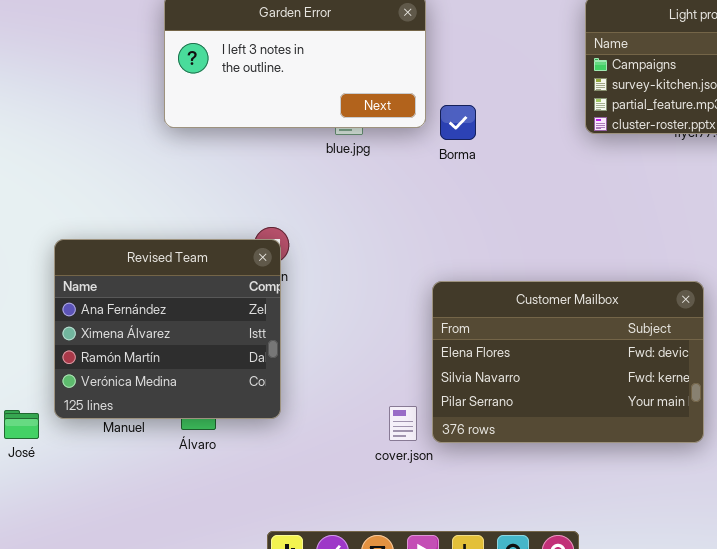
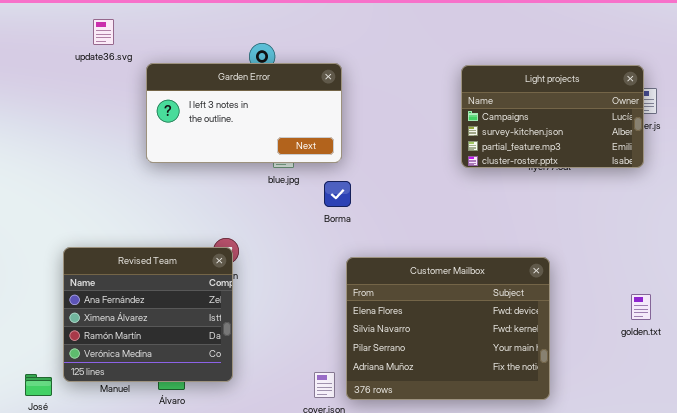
Borma: [440,105,476,140] -> [324,181,351,207], moved
Customer Mailbox: [432,281,704,443] -> [346,257,550,400], resized

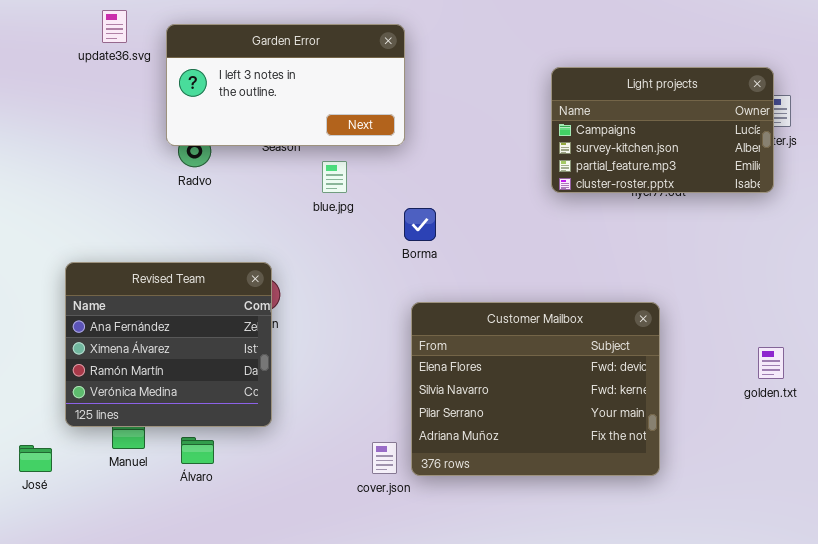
Garden Error: [146,63,342,163] -> [166,24,405,146], moved
Borma: [324,181,351,207] -> [404,208,436,241], moved
Revised Team: [63,247,233,382] -> [65,262,272,427], moved

